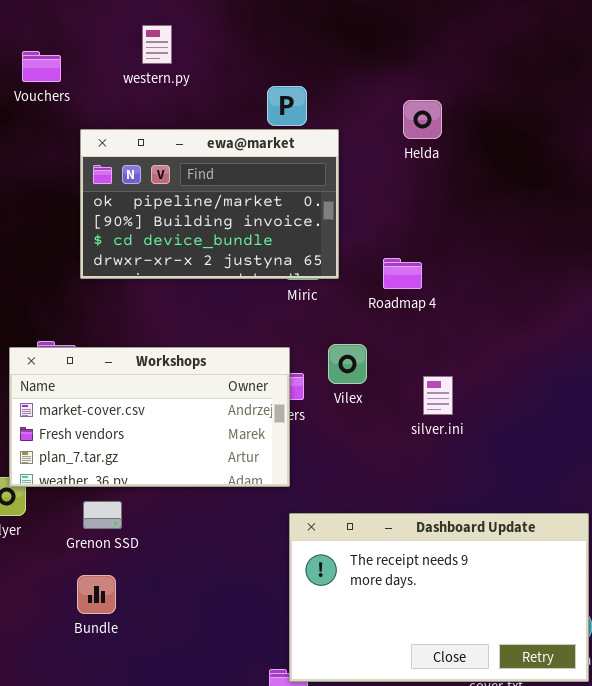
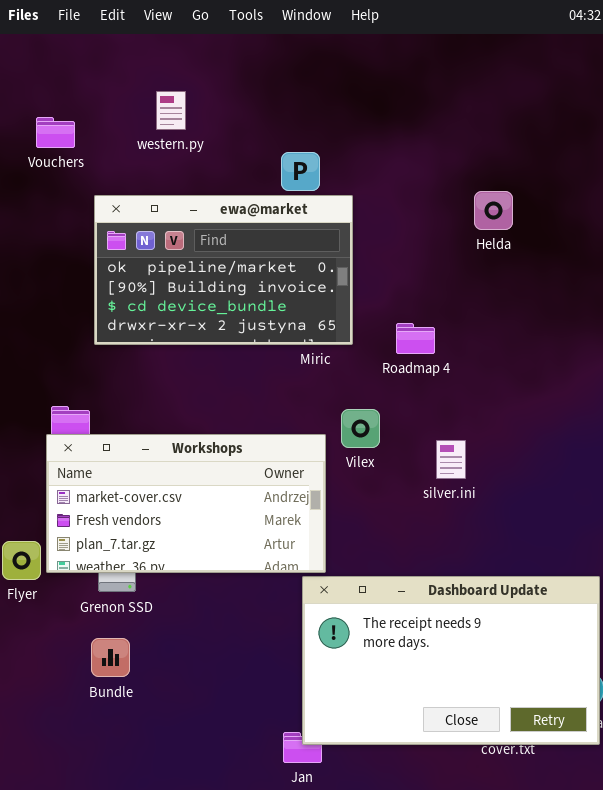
Helda: [403,100,442,139] -> [474,191,513,230], moved
Workshops: [9,347,290,487] -> [46,434,326,573], moved

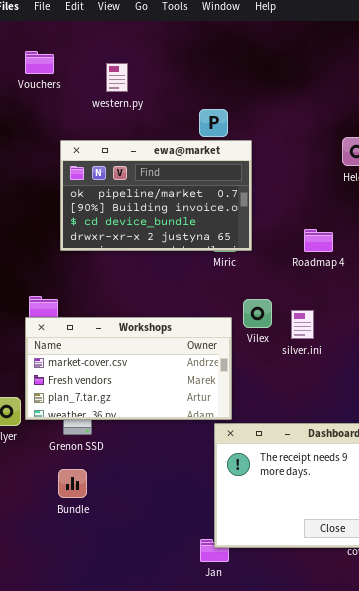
Vouchers: [36,117,75,148] -> [25,51,54,74], moved
Roadmap 4: [396,323,435,354] -> [304,229,333,252], moved
silver.ini: [436,440,466,479] -> [291,310,314,339], moved

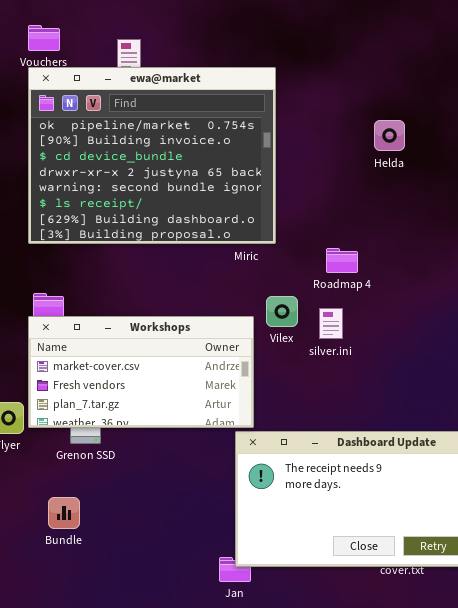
ewa@market: [60,140,252,251] -> [28,67,276,244], resized
Roadmap 4: [304,229,333,252] -> [326,248,358,273], moved
Bundle: [58,469,87,498] -> [48,497,80,529], moved

